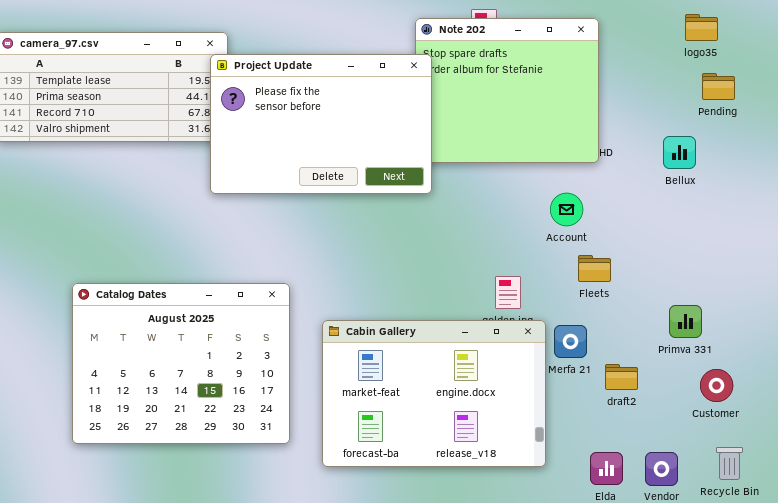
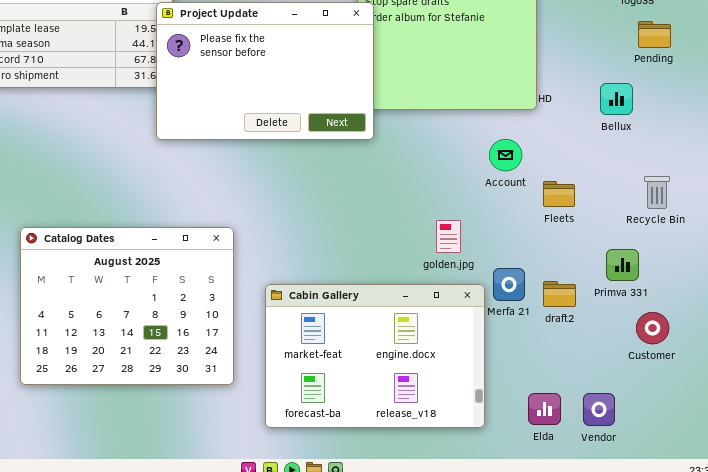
Fleets: [578,255,611,282] -> [543,181,575,207], moved
Cabin Gallery: [322,320,546,467] -> [265,284,485,428], moved
draft2: [605,364,638,390] -> [543,281,576,307], moved
Recycle Bin: [716,447,743,480] -> [644,176,670,209], moved

